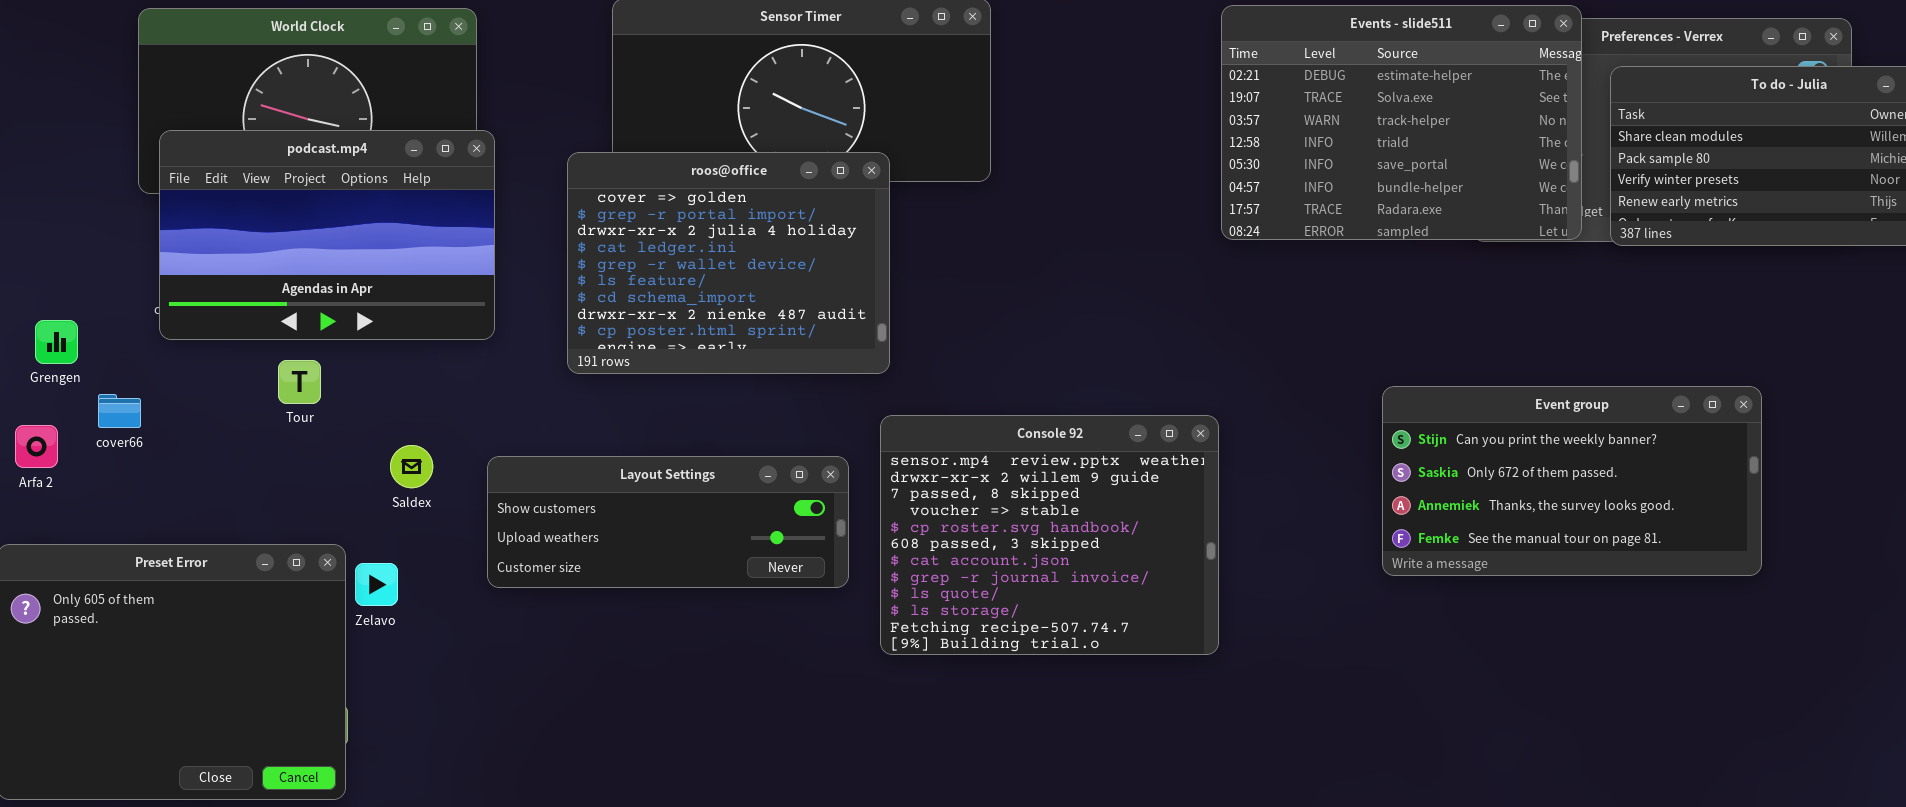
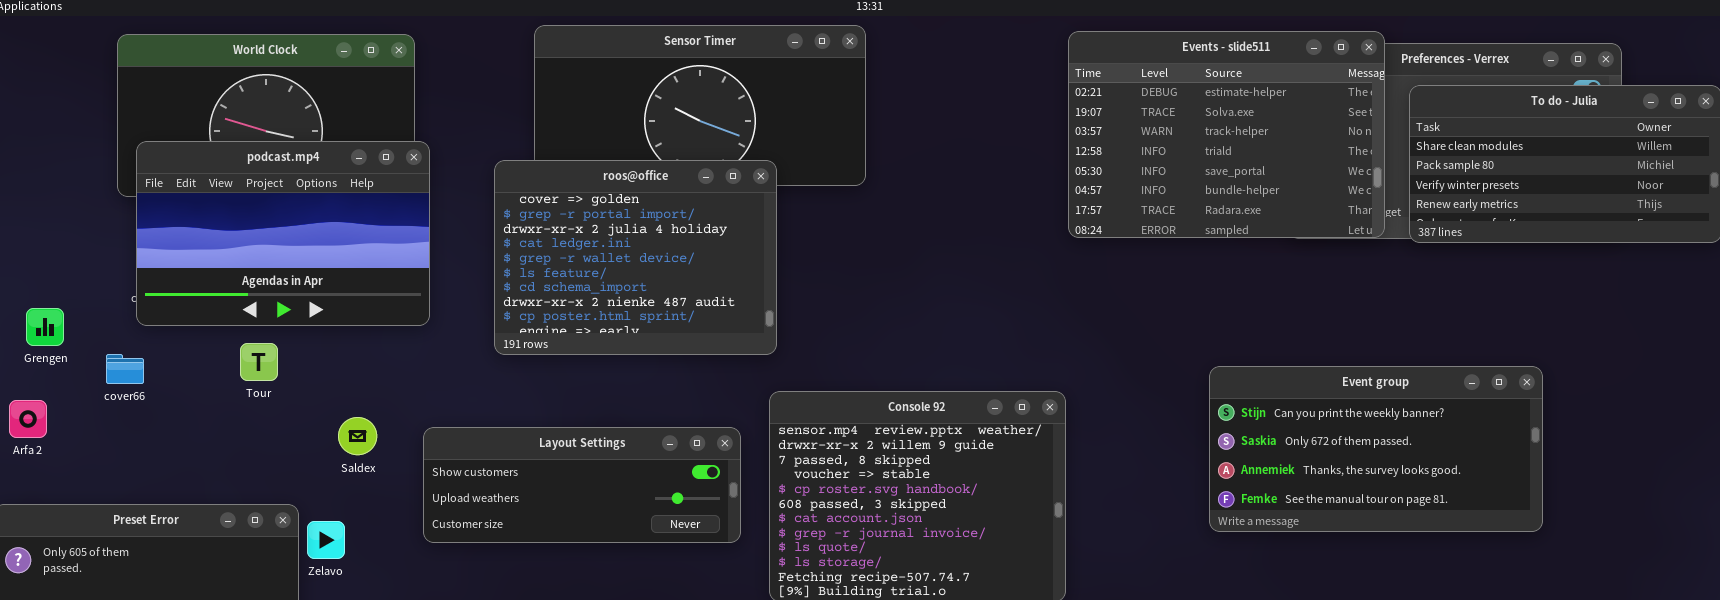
cover66: [98,394,141,428] -> [106,354,144,384], moved

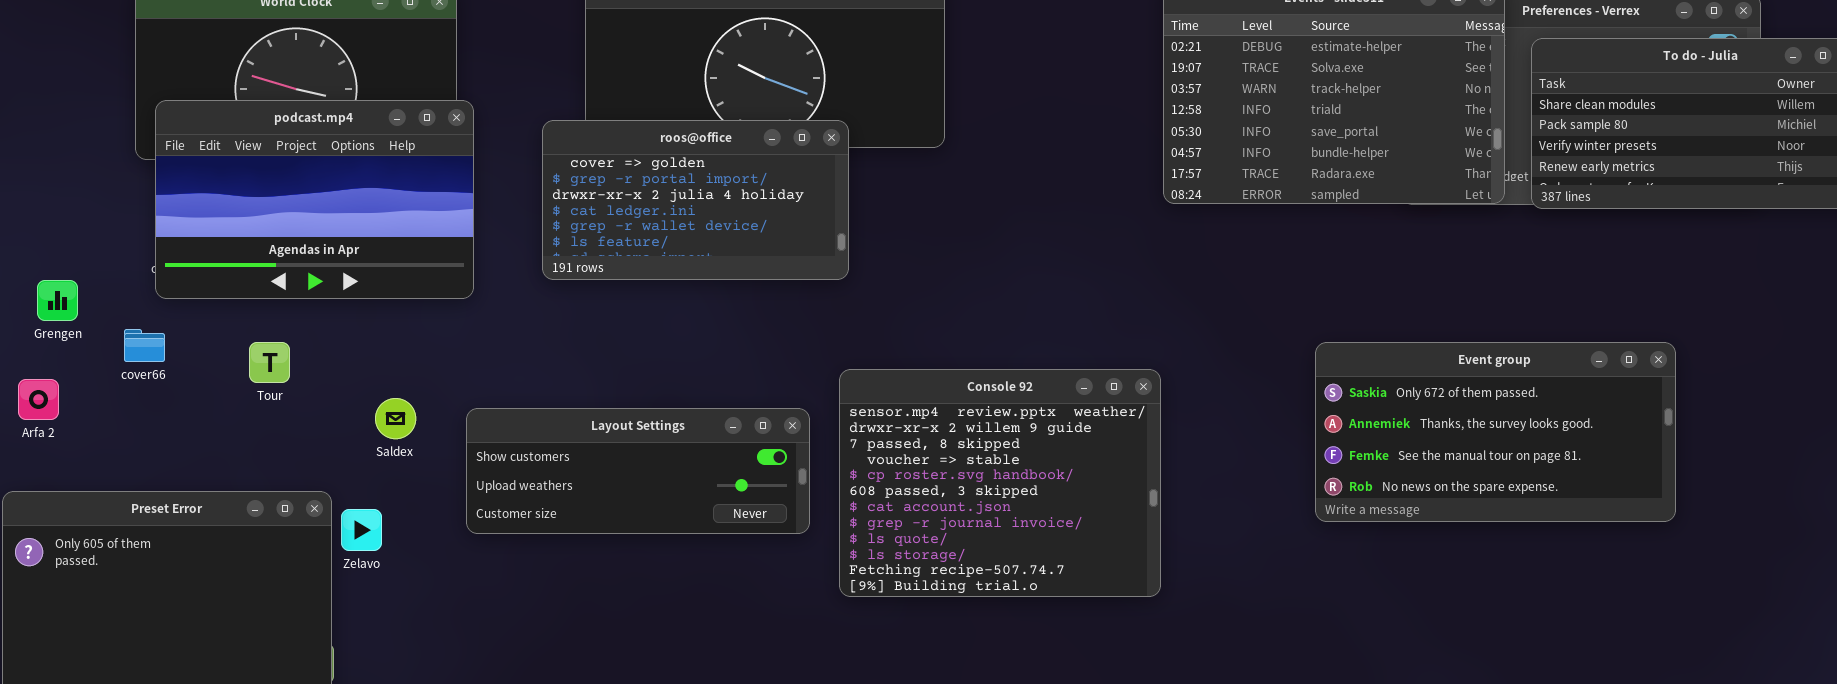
roos@office: [494,160,777,355] -> [542,120,849,280], resized
Tour: [240,343,278,381] -> [249,342,290,383], moved
Event group: [1209,366,1543,532] -> [1315,342,1676,522], scrolled down 1 row

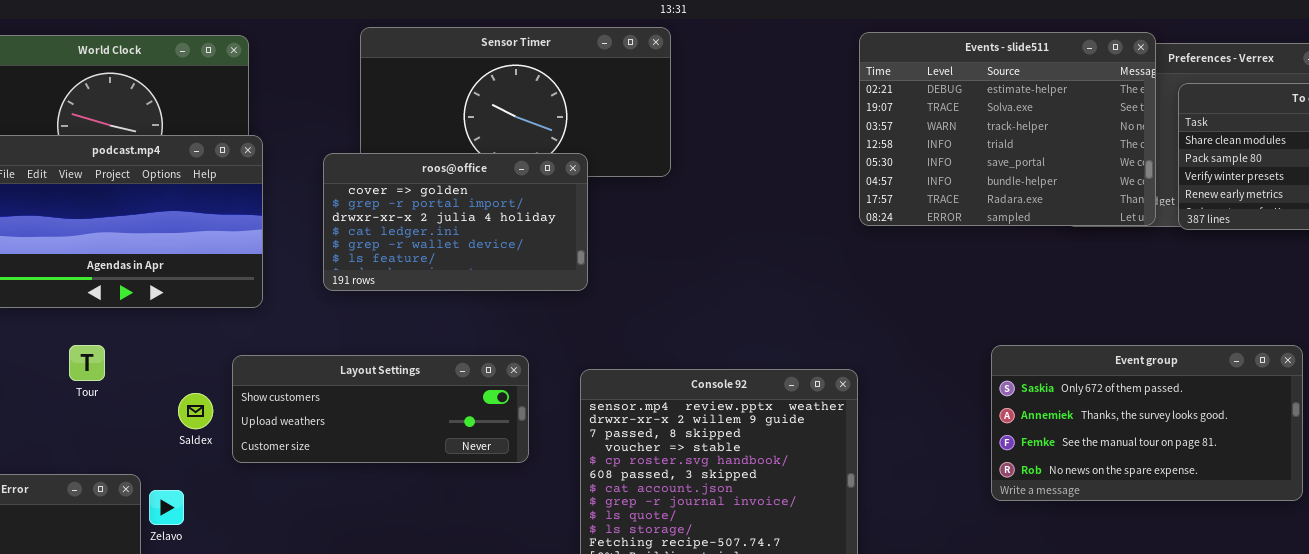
Layout Settings: [466,408,810,534] -> [232,355,529,463], moved

